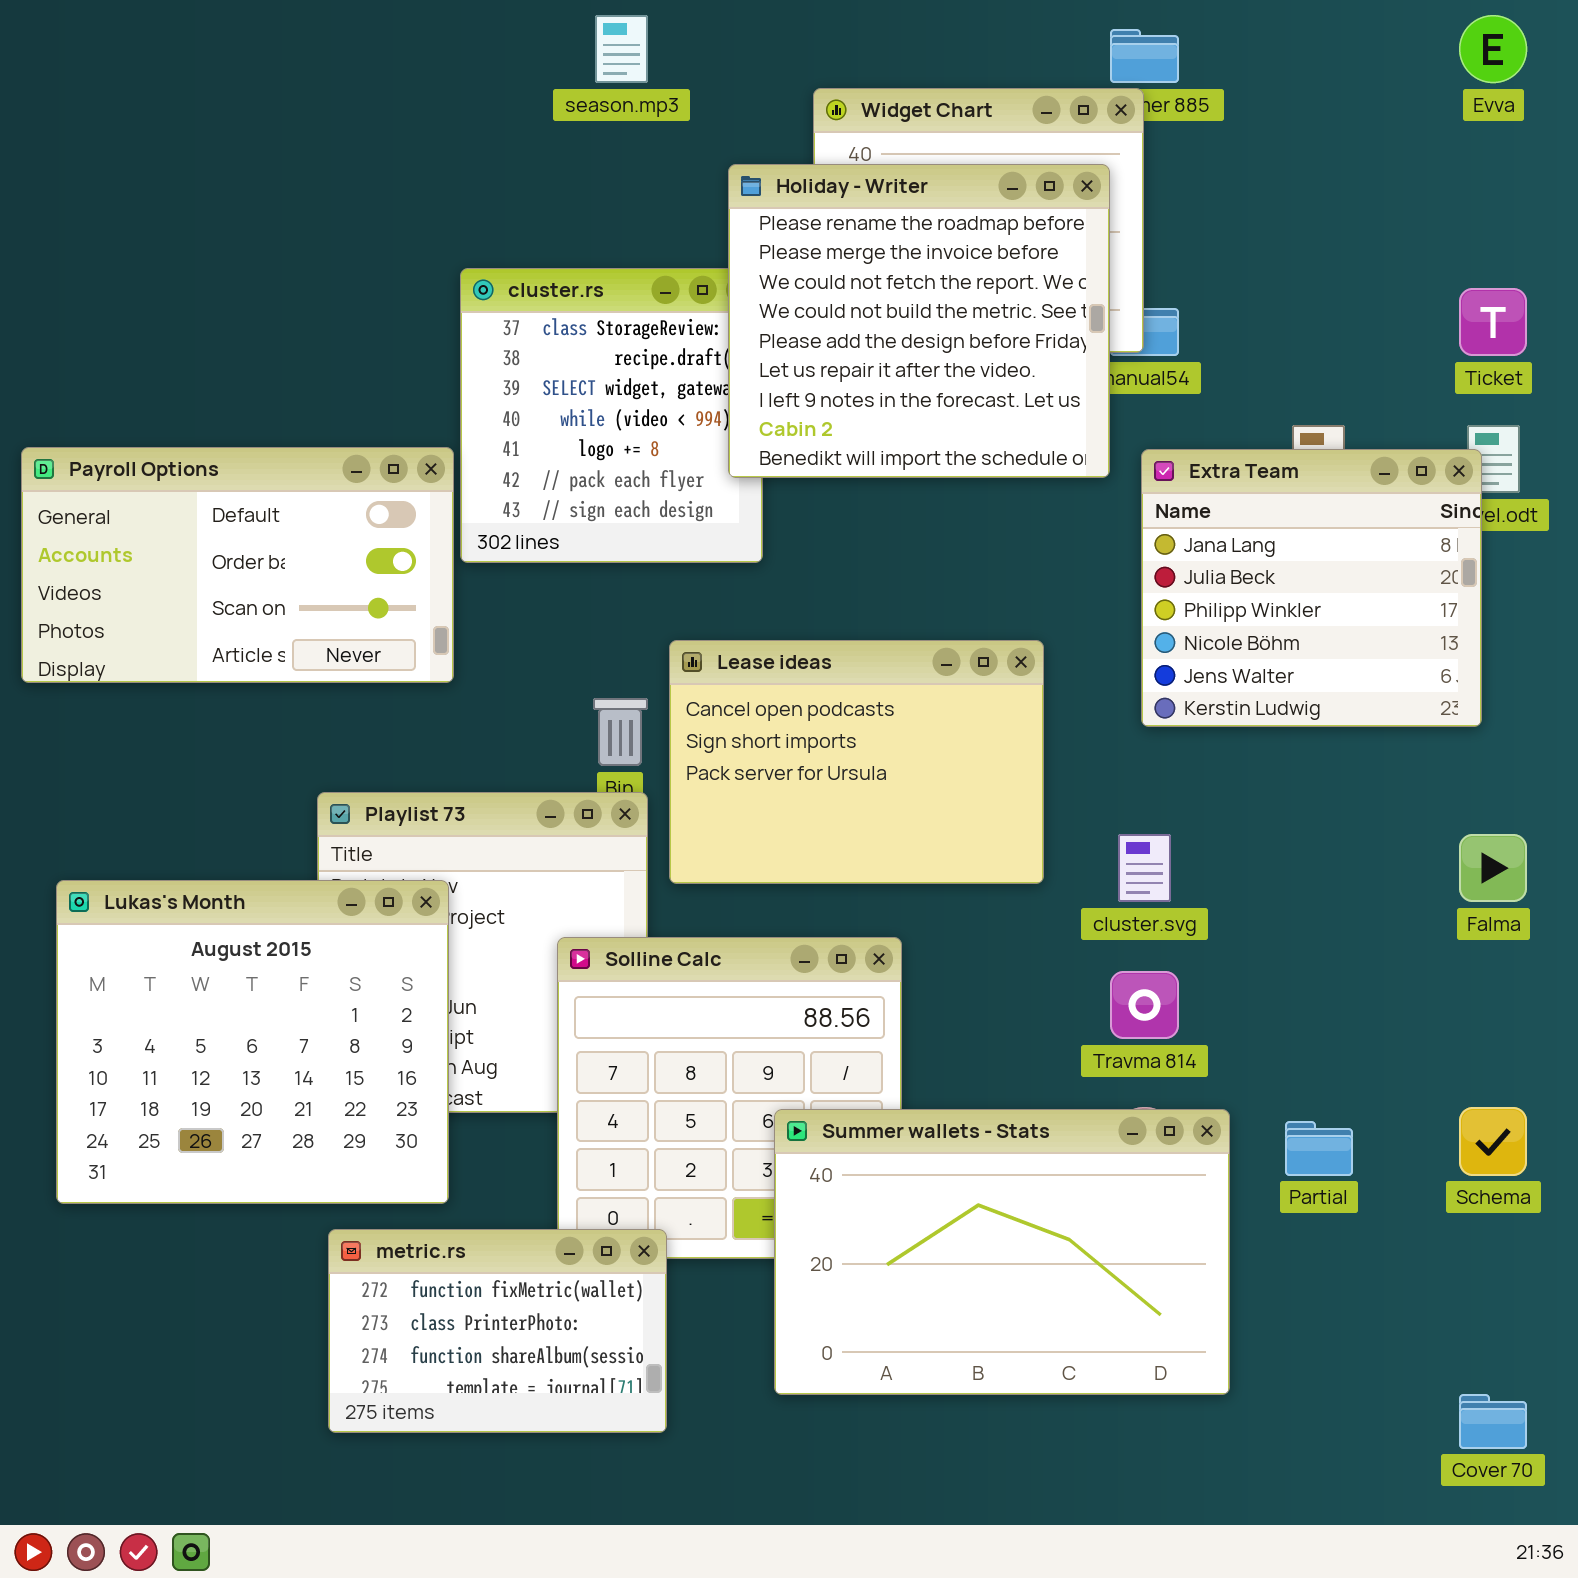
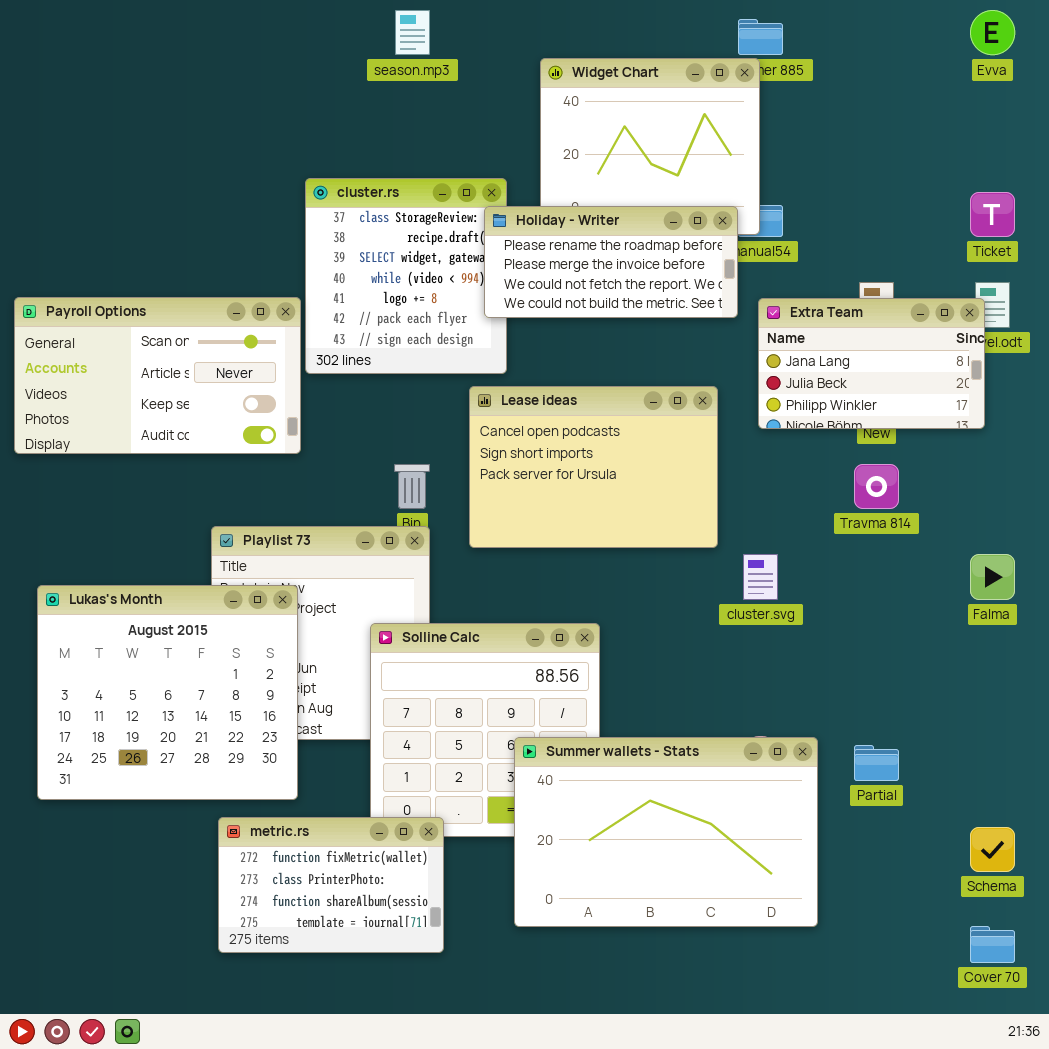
Holiday - Writer: [728,164,1110,478] -> [484,206,738,318], resized
Payroll Options: [21,447,454,683] -> [14,297,301,454], scrolled down 2 rows
Extra Team: [1141,449,1482,727] -> [758,298,985,429], resized
Lease ideas: [669,640,1044,884] -> [469,386,718,548], moved
Travma 814: [1110,971,1179,1039] -> [854,464,899,509], moved
Schema: [1459,1107,1527,1176] -> [970,827,1015,872], moved

